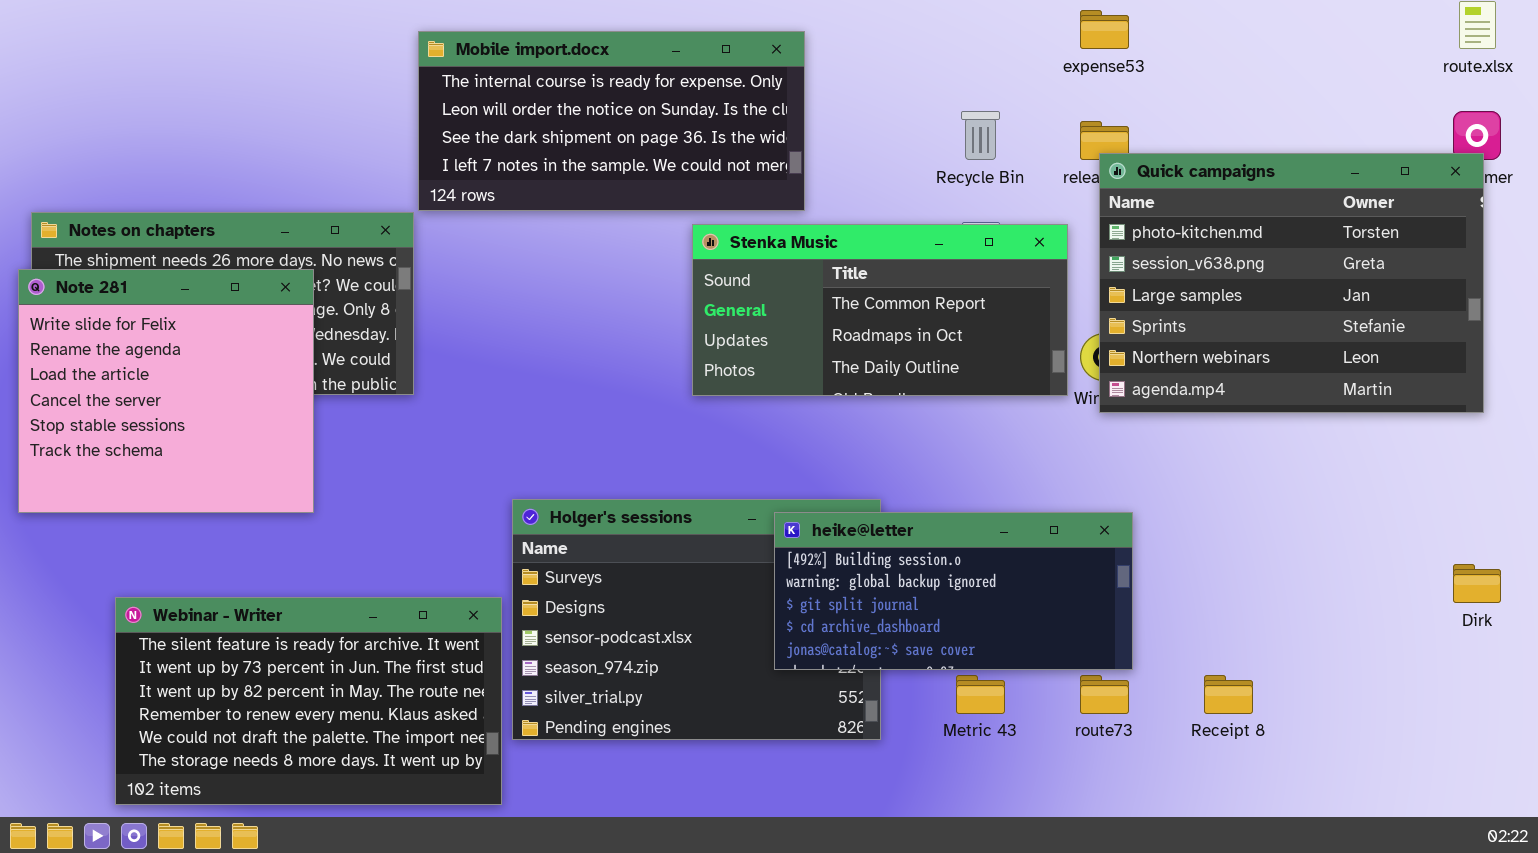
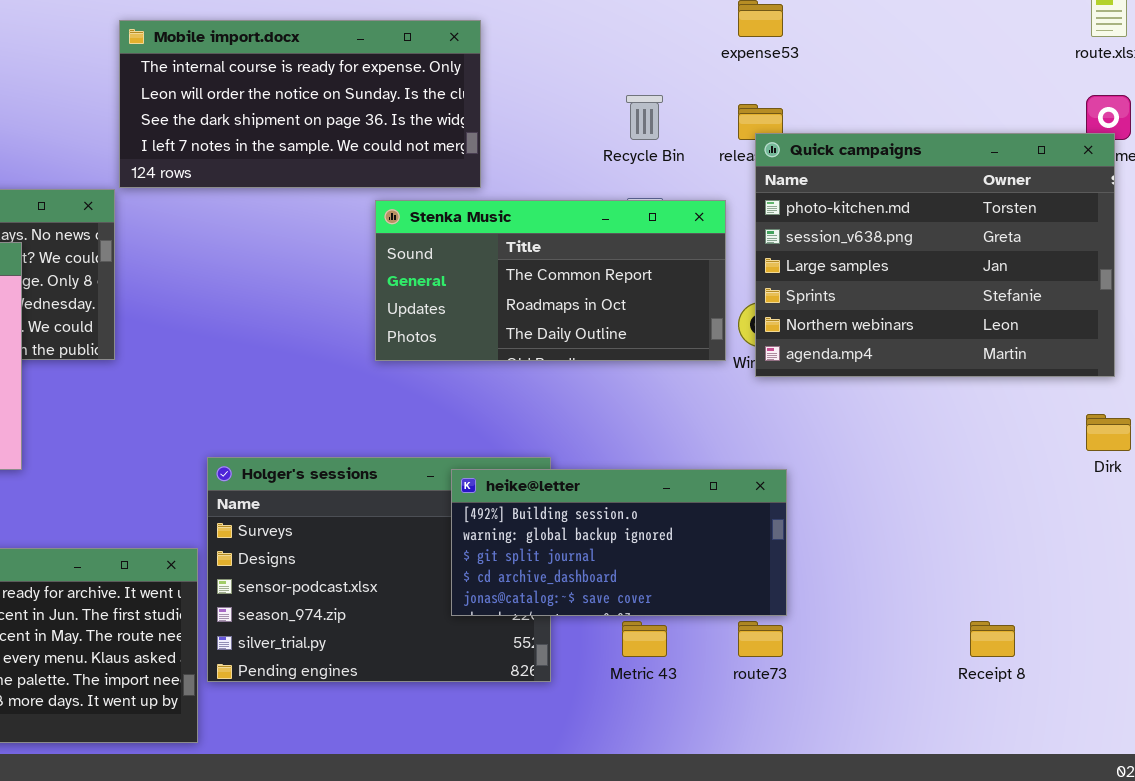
Dirk: [1453,564,1501,603] -> [1086,414,1131,451], moved
Receipt 8: [1204,675,1253,714] -> [970,621,1015,657], moved

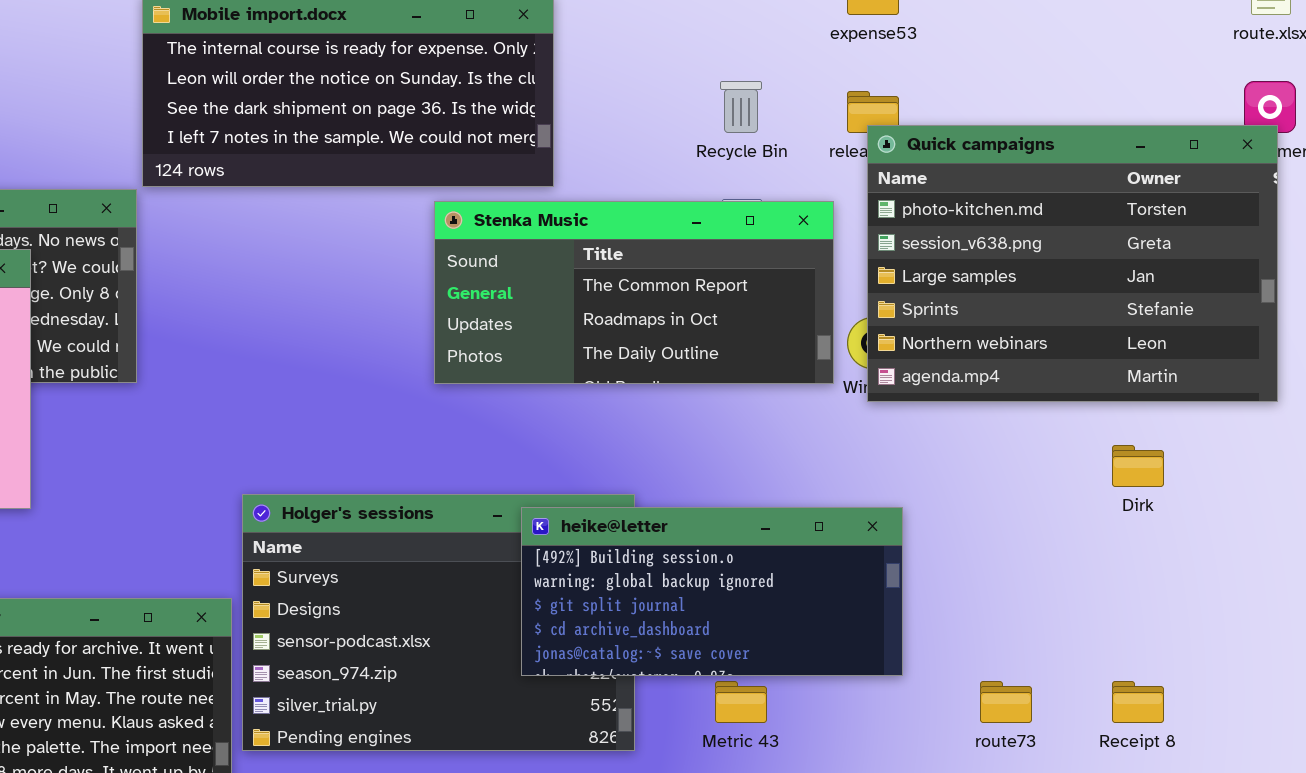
Dirk: [1086,414,1131,451] -> [1112,445,1164,487], moved
route73: [738,621,783,657] -> [980,681,1032,723], moved

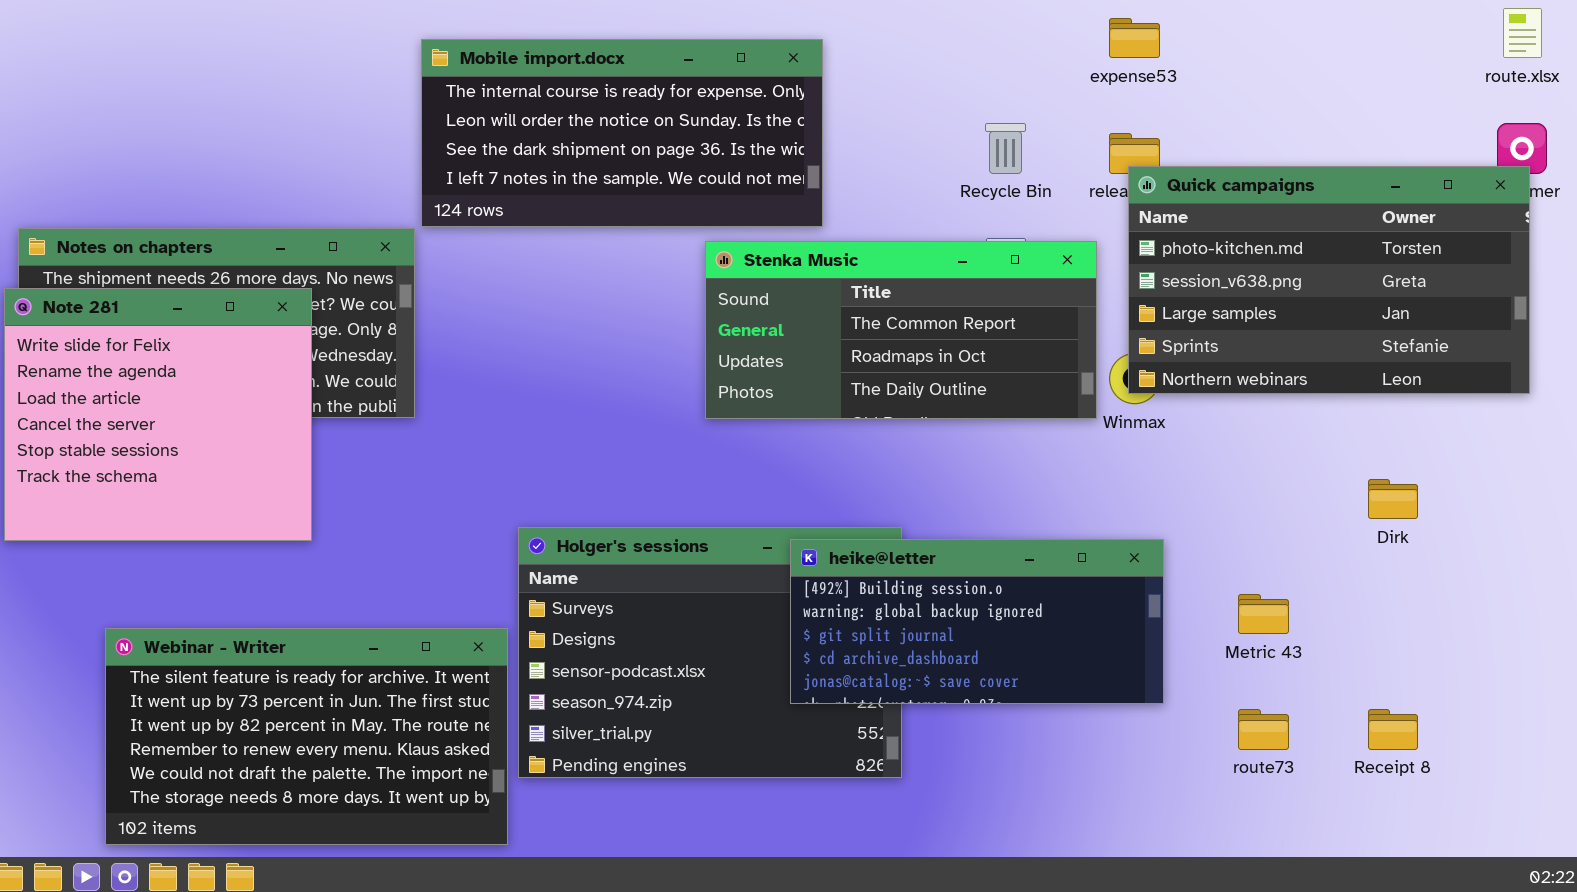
Quick campaigns: [867,125,1278,402] -> [1128,166,1530,394], resized
Metric 43: [715,681,767,723] -> [1238,594,1289,634], moved

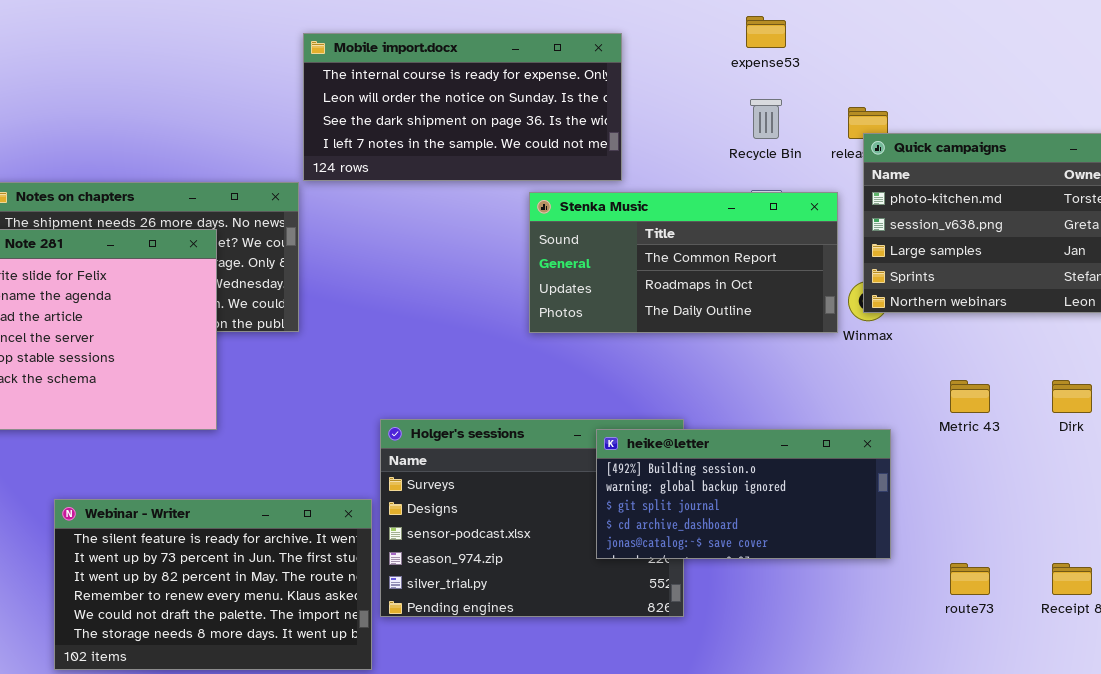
expense53: [1109,18,1160,58] -> [746,16,786,48], moved
Metric 43: [1238,594,1289,634] -> [950,380,990,413], moved

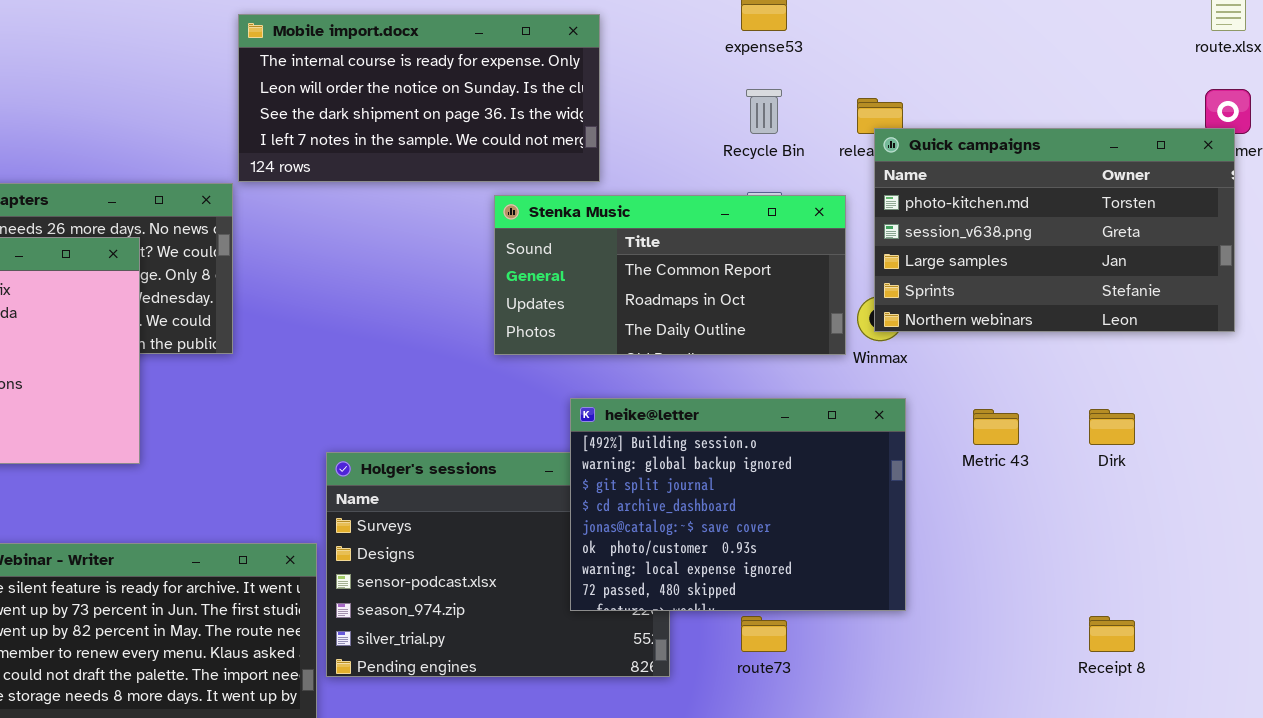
heike@letter: [596,429,891,559] -> [570,398,906,611], resized
route73: [950,563,990,595] -> [741,616,787,652], moved

